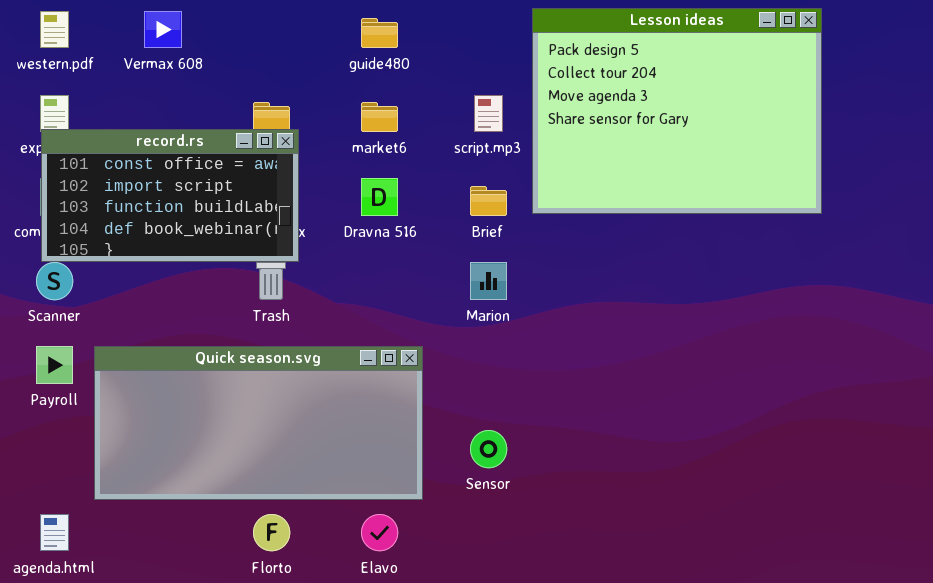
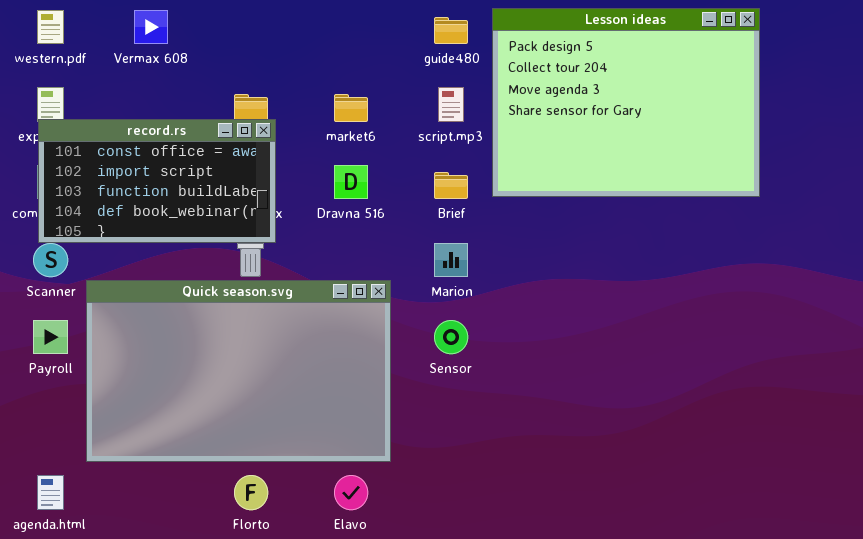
guide480: [361,18,398,48] -> [434,17,468,44], moved
Quick season.svg: [94,346,423,500] -> [86,280,391,462], resized
Sensor: [470,430,507,468] -> [434,320,468,354], moved

